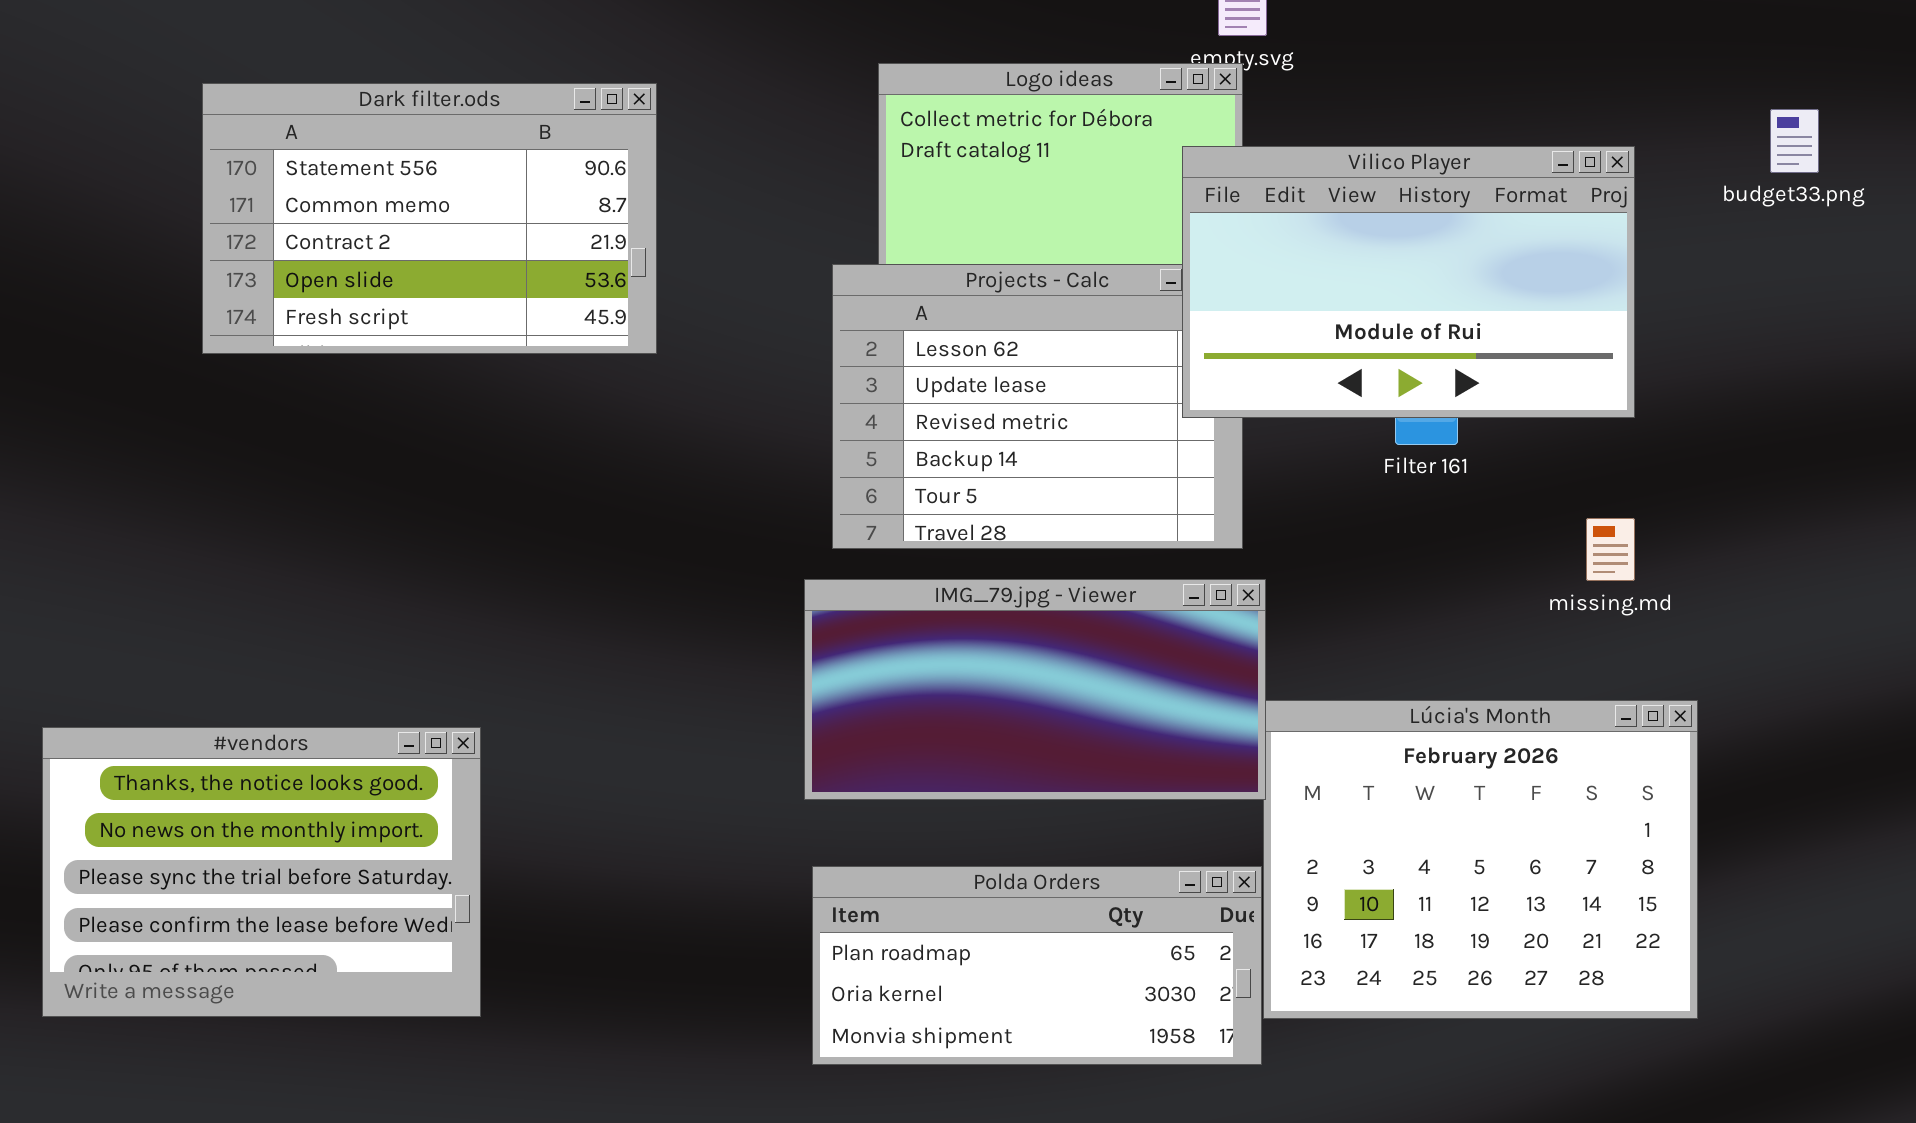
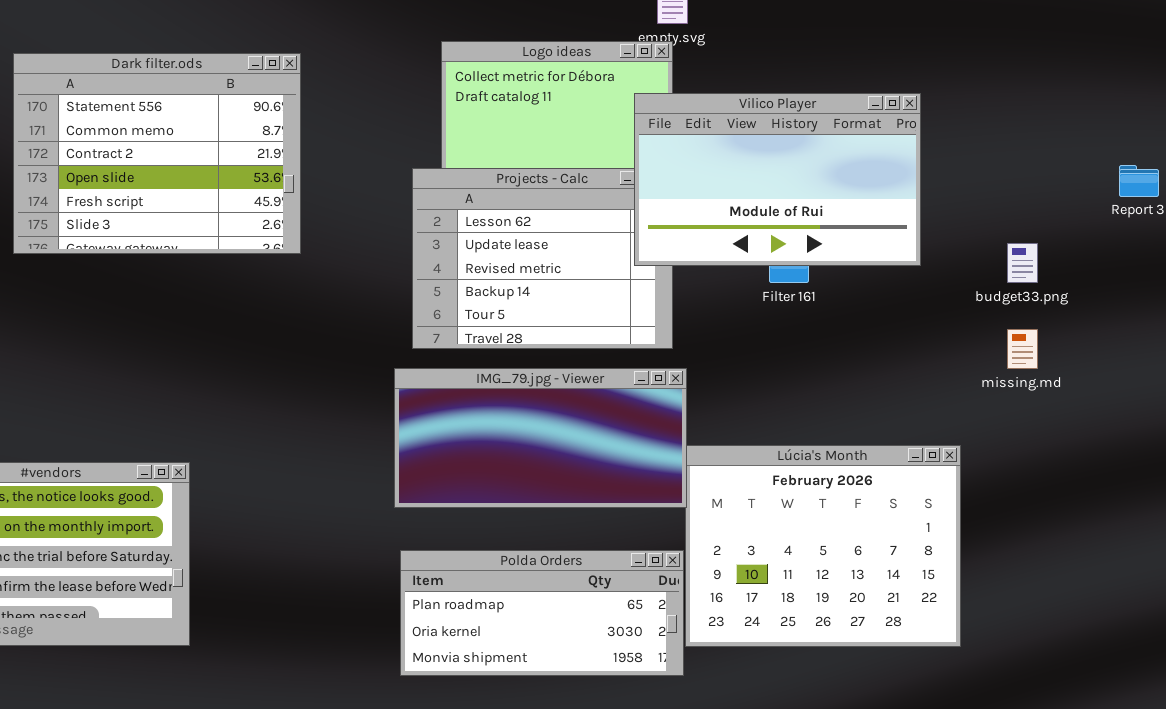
Dark filter.ods: [202,83,657,354] -> [13,53,301,254], resized
budget33.png: [1770,109,1819,173] -> [1007,243,1038,283], moved
missing.md: [1586,518,1635,581] -> [1007,329,1038,369], moved

